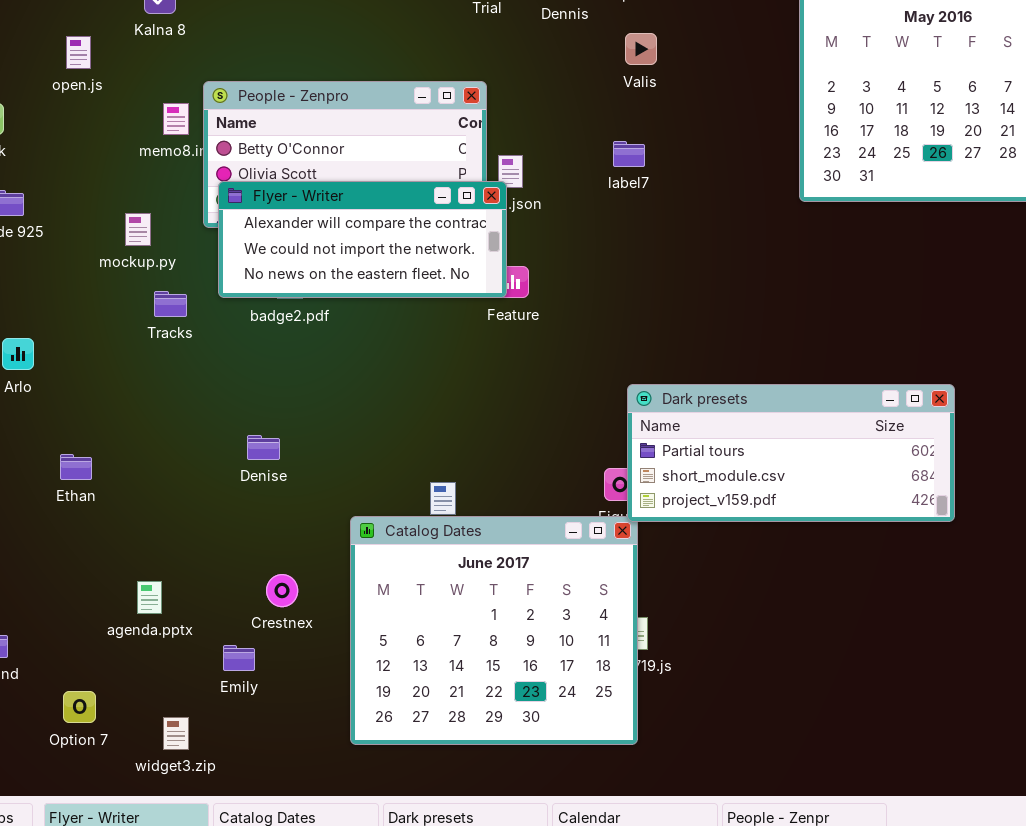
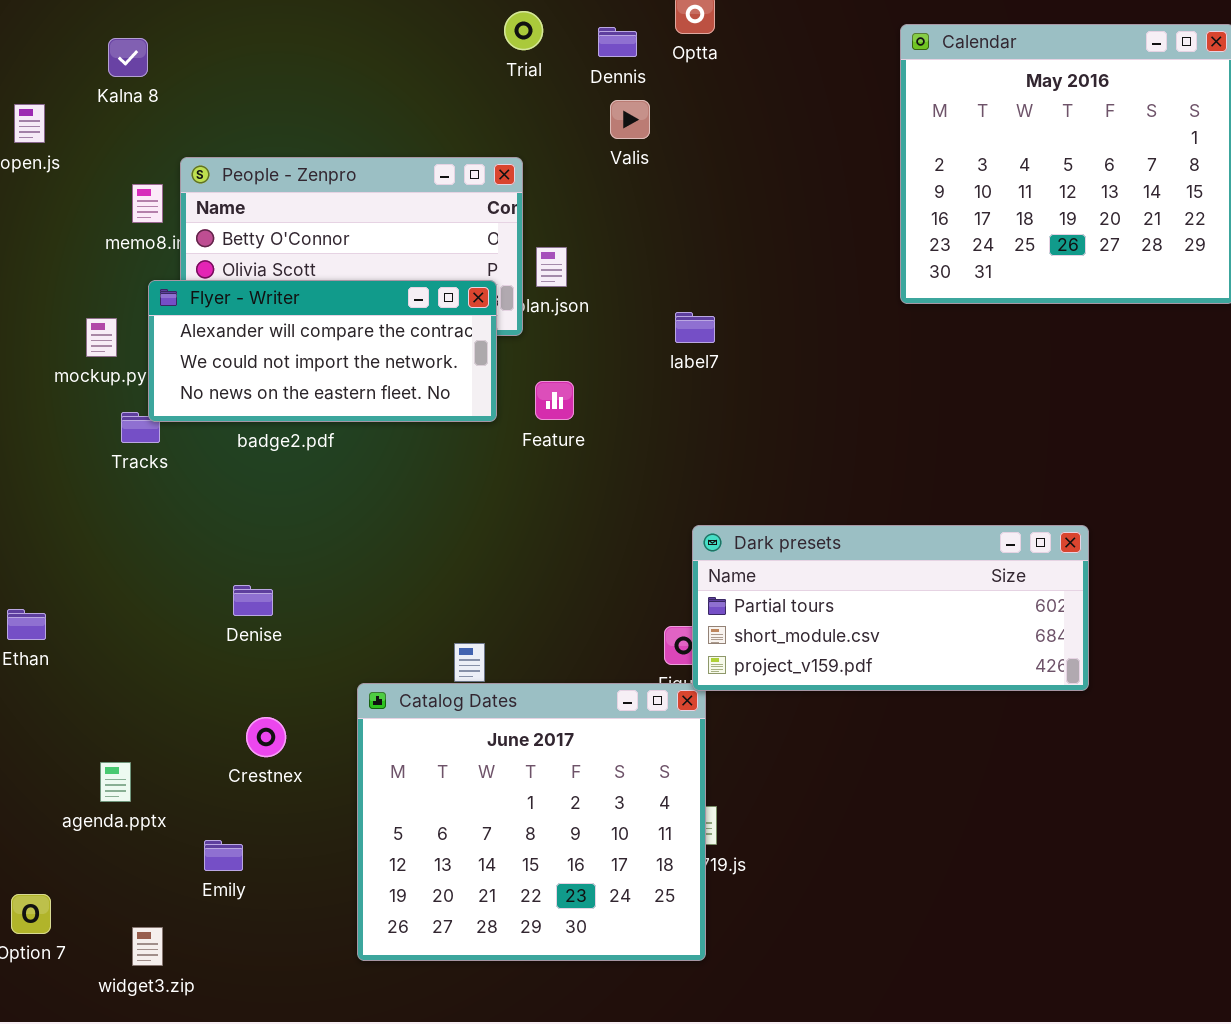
Valis: [625,33,657,65] -> [610,100,650,139], moved
label7: [613,141,645,167] -> [675,312,715,343], moved
Flyer - Writer: [218,181,507,298] -> [148,280,497,422], moved
Crestnex: [266,574,298,607] -> [246,717,286,757], moved

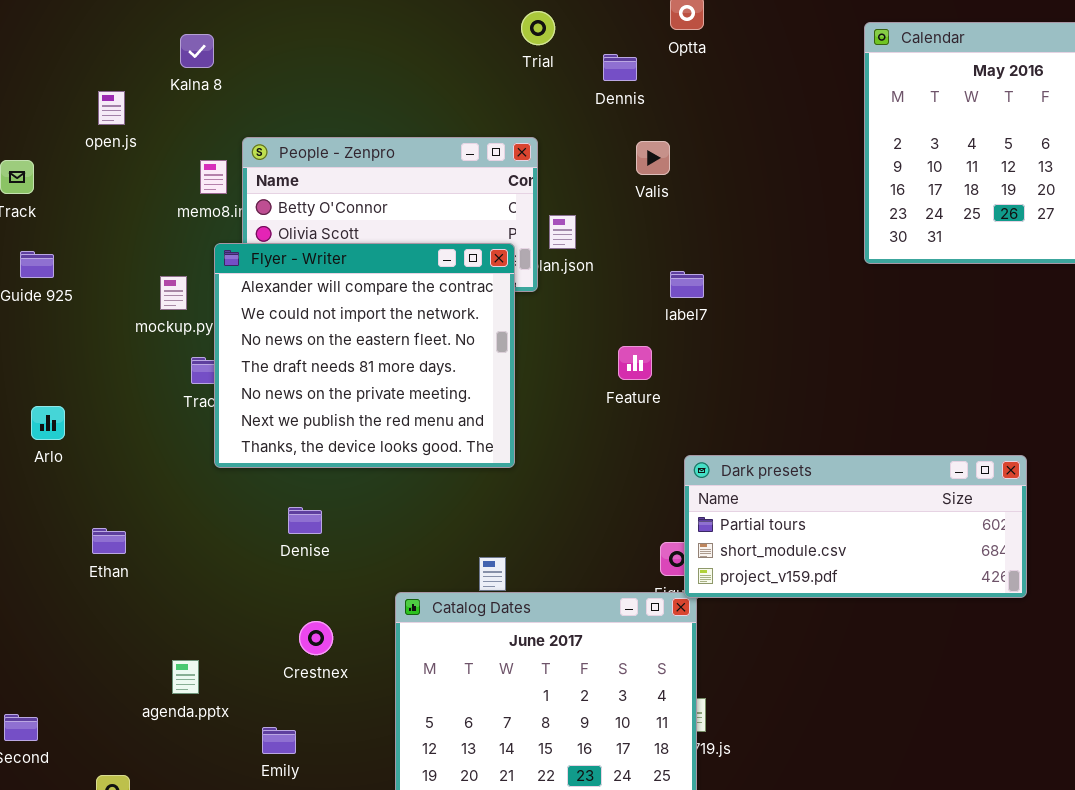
Dennis: [598,27,637,57] -> [603,54,637,81], moved
Valis: [610,100,650,139] -> [636,141,670,175], moved
Flyer - Writer: [148,280,497,422] -> [214,243,515,468], resized
Feature: [535,381,574,420] -> [618,346,652,380], moved

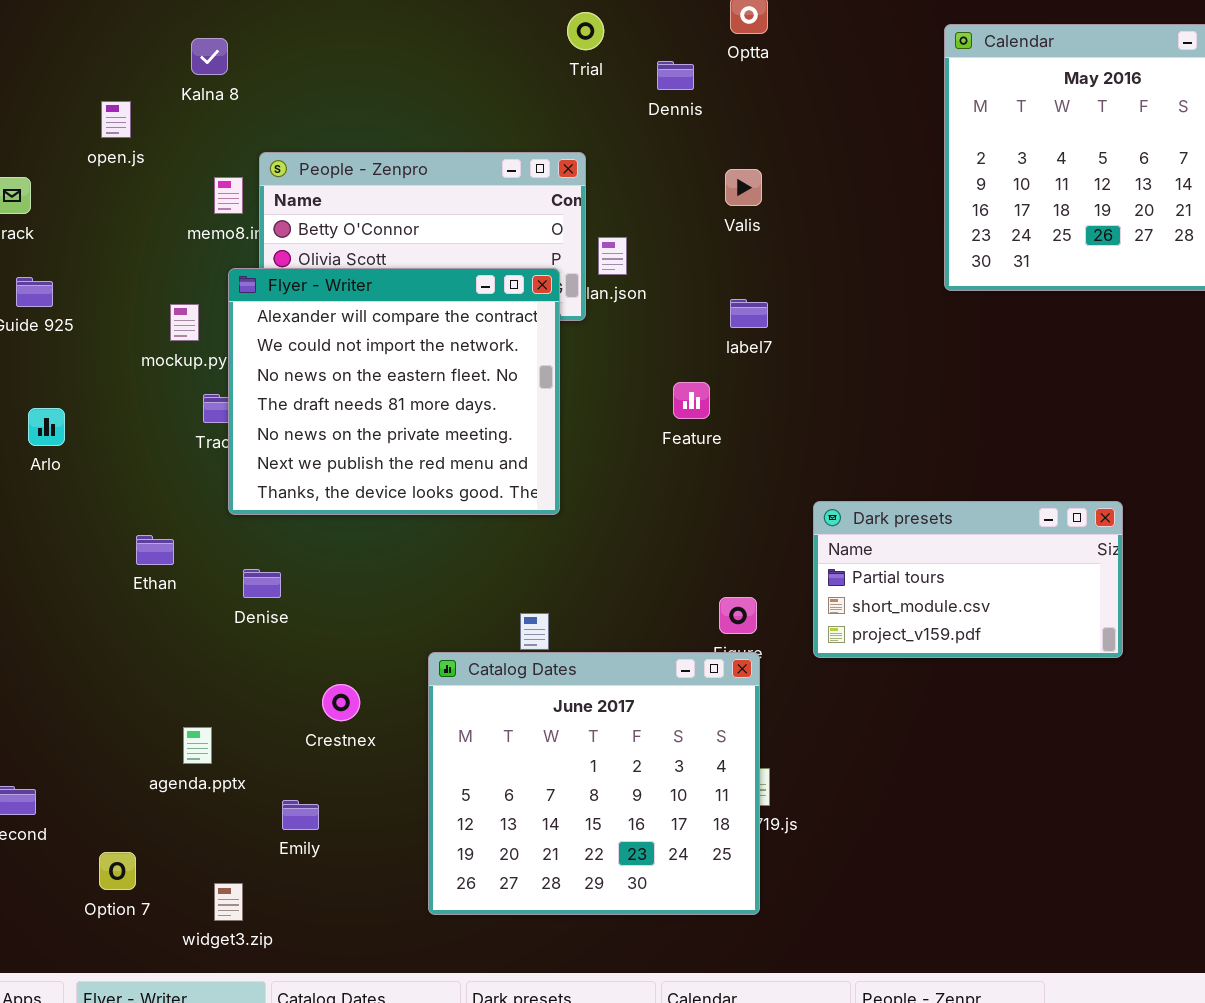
Valis: [636,141,670,175] -> [725,169,762,206], moved
Arlo: [31,406,65,440] -> [28,408,65,446], moved
Dark presets: [684,455,1027,598] -> [813,501,1123,658], resized
Denise: [288,507,322,534] -> [243,569,281,598], moved
Ethan: [92,528,126,554] -> [136,535,174,565], moved

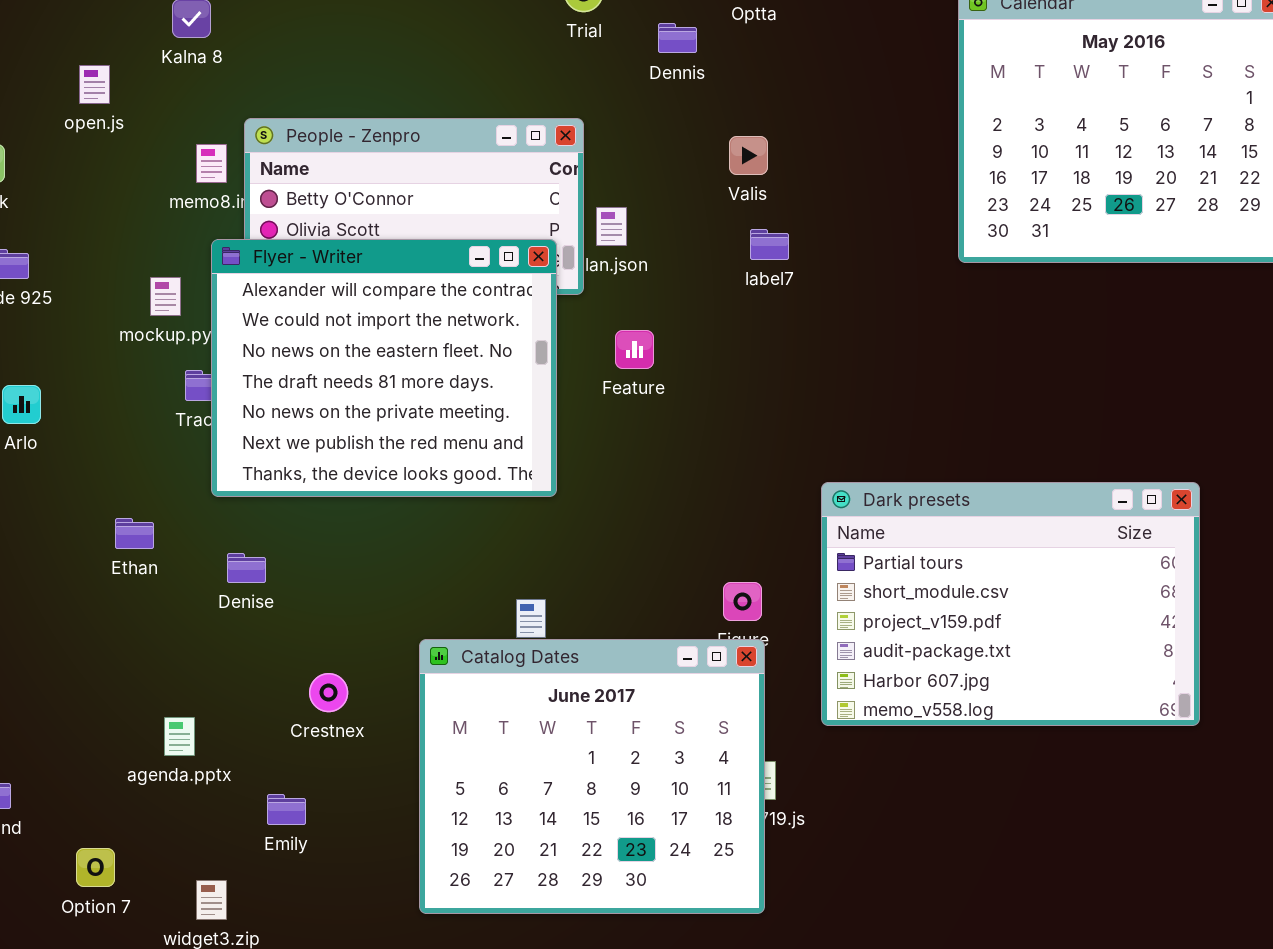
label7: [730,299,768,328] -> [750,229,789,260], moved
Feature: [673,382,710,419] -> [615,330,654,369], moved
Dark presets: [813,501,1123,658] -> [821,482,1200,726], resized

